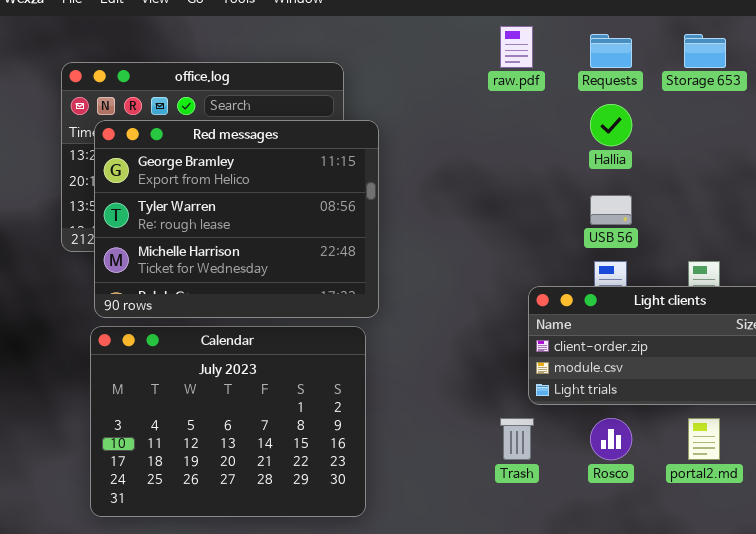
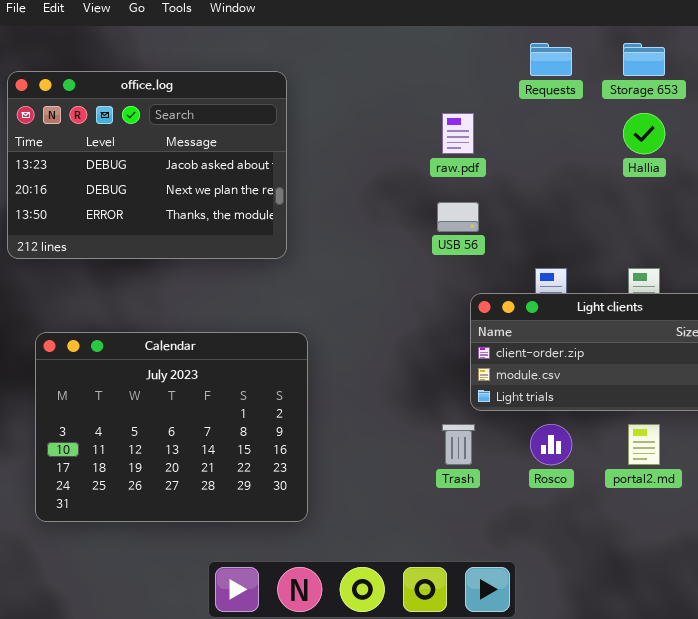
raw.pdf: [500,26,533,68] -> [442,113,474,154], moved
Hallia: [590,104,632,146] -> [623,113,665,154], moved
Red messages: [94,120,379,318] -> none, closed
USB 56: [590,195,632,225] -> [437,202,479,232], moved

